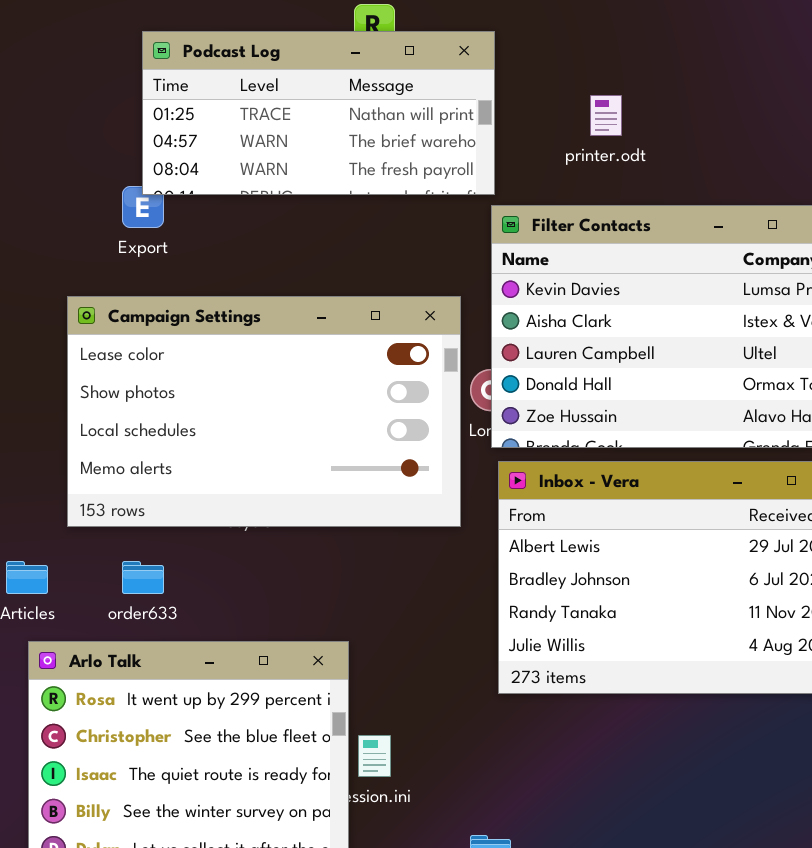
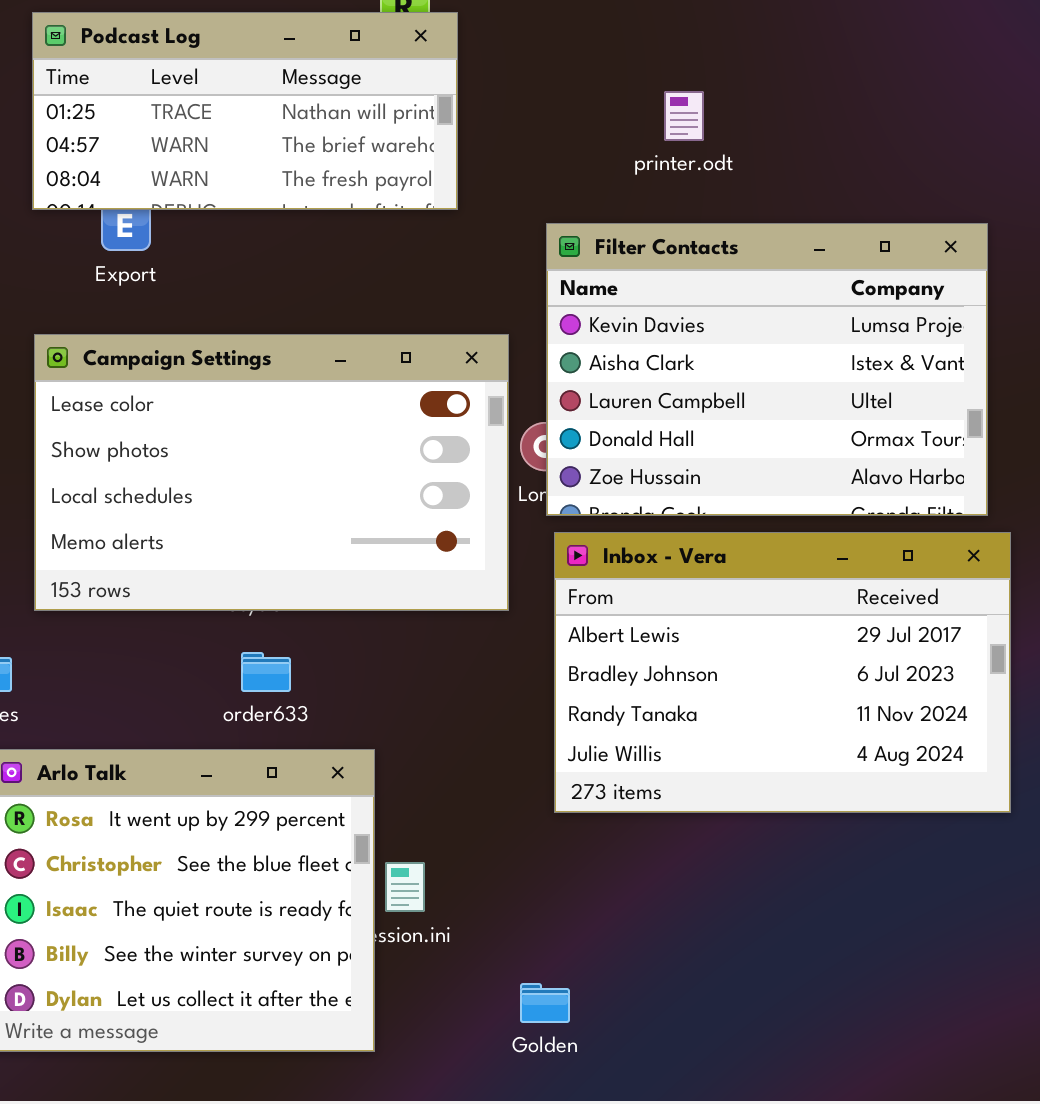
Podcast Log: [142,31,495,195] -> [32,12,458,210], moved
order633: [122,561,164,594] -> [241,652,291,692], moved

